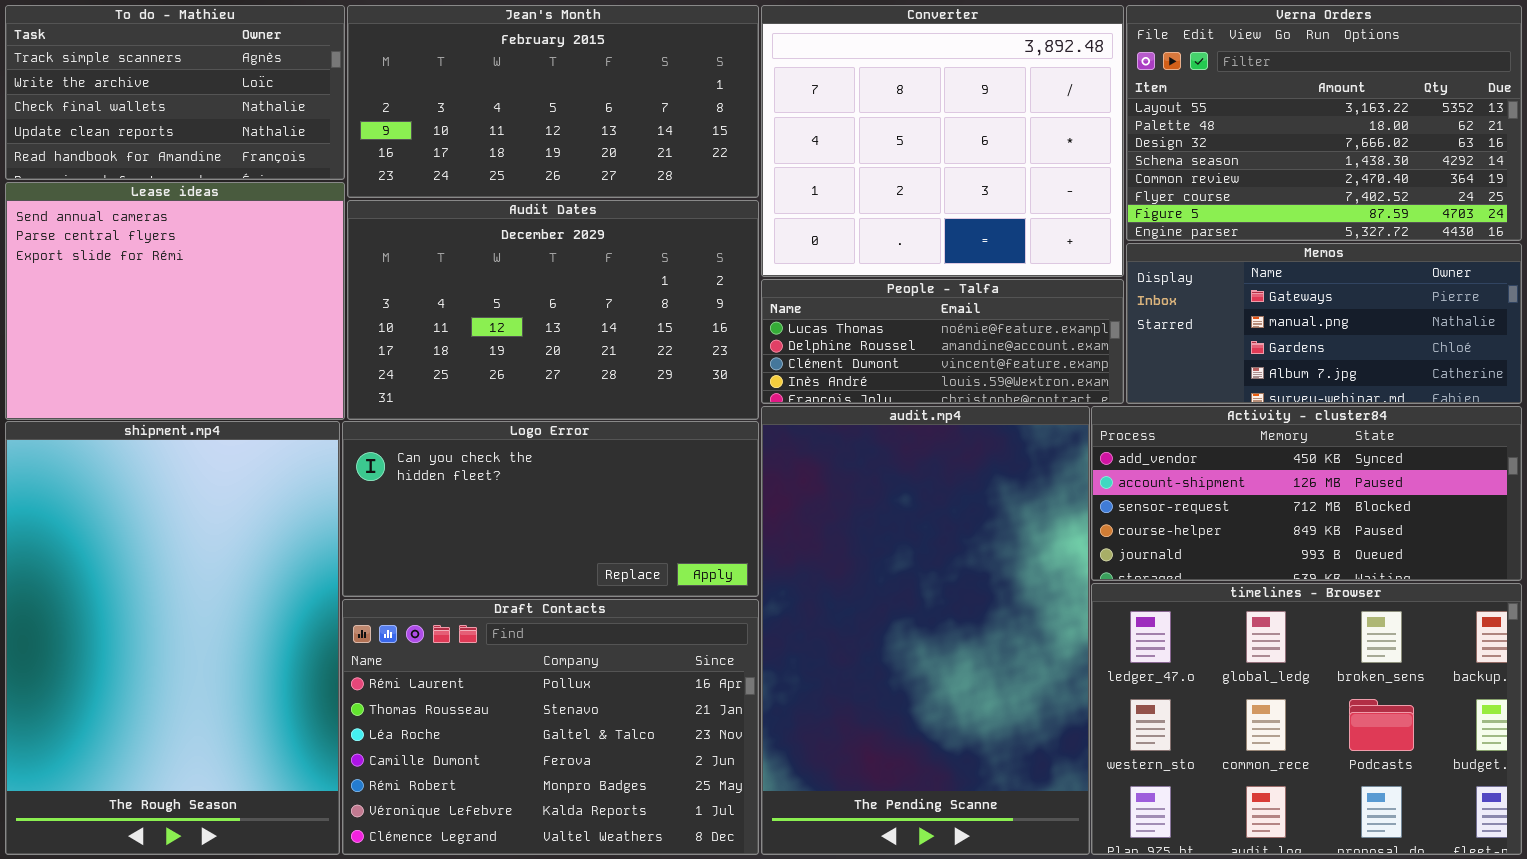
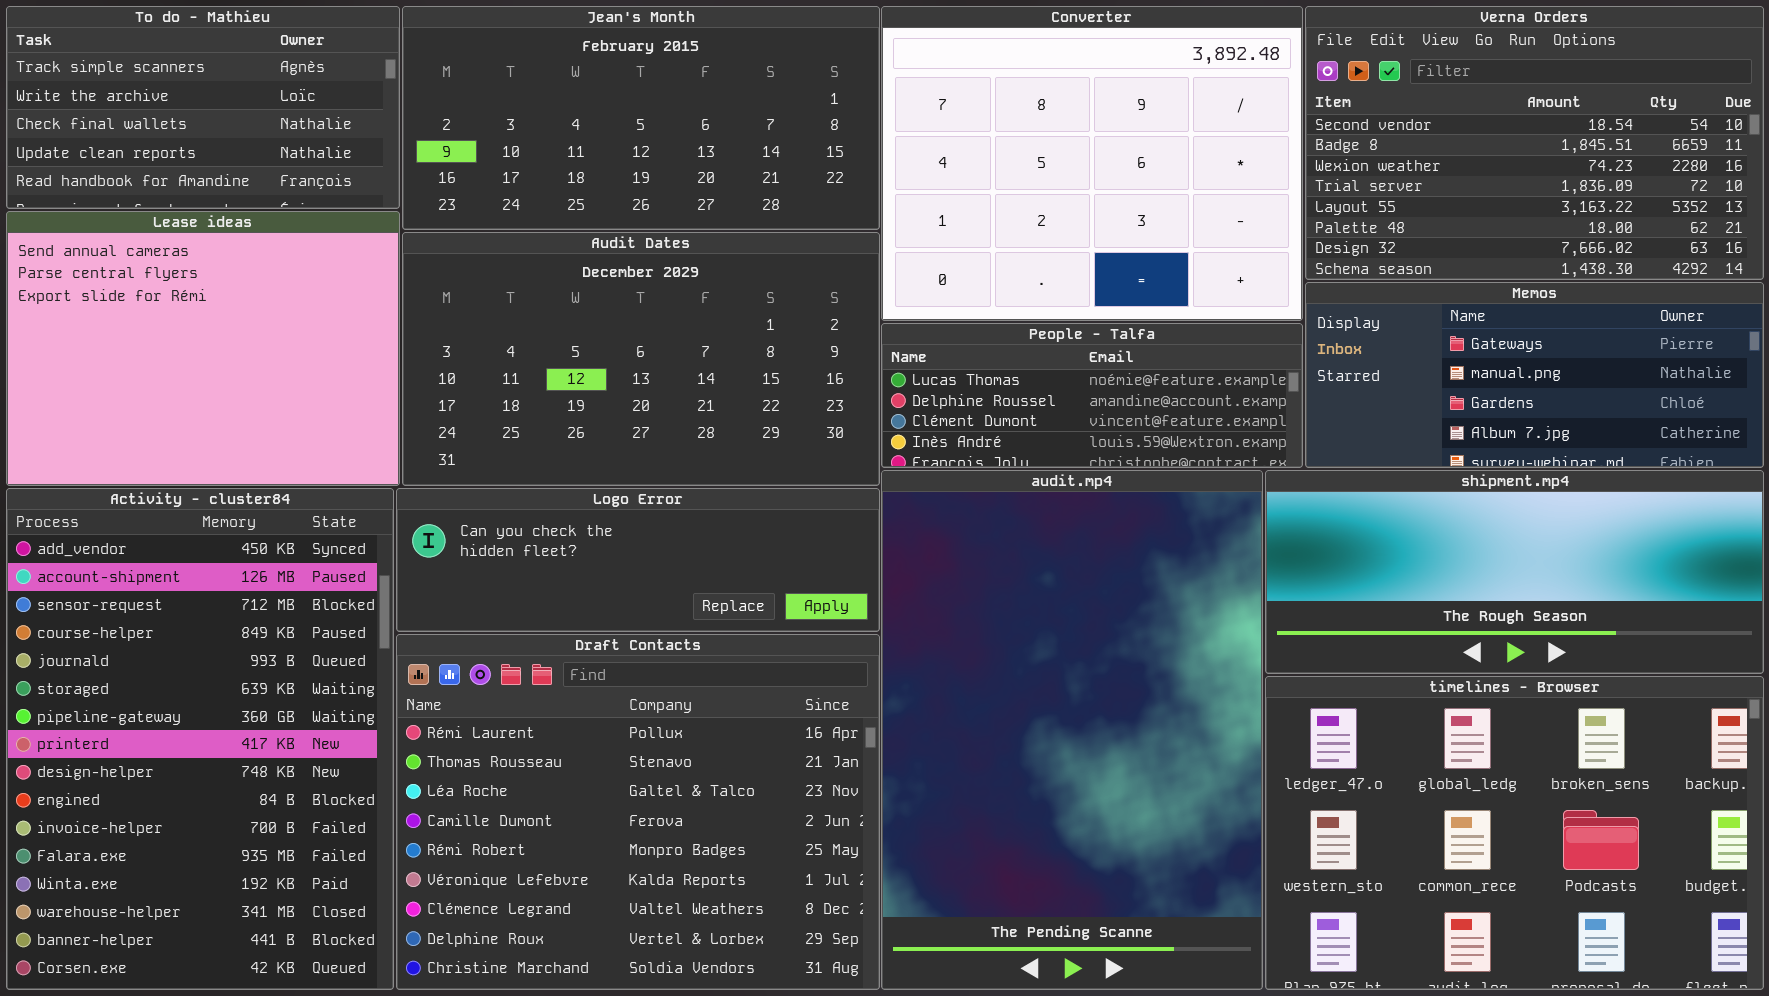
Verna Orders: [1126,5,1522,241] -> [1305,6,1764,280], scrolled up 4 rows
Activity - cluster84: [1091,406,1522,581] -> [6,488,394,990], moved, resized
shipment.mp4: [5,421,340,855] -> [1265,470,1764,674], moved, resized
Logo Error: [342,421,759,597] -> [396,488,880,632], resized
Draft Contacts: [342,599,759,855] -> [396,634,880,990], resized

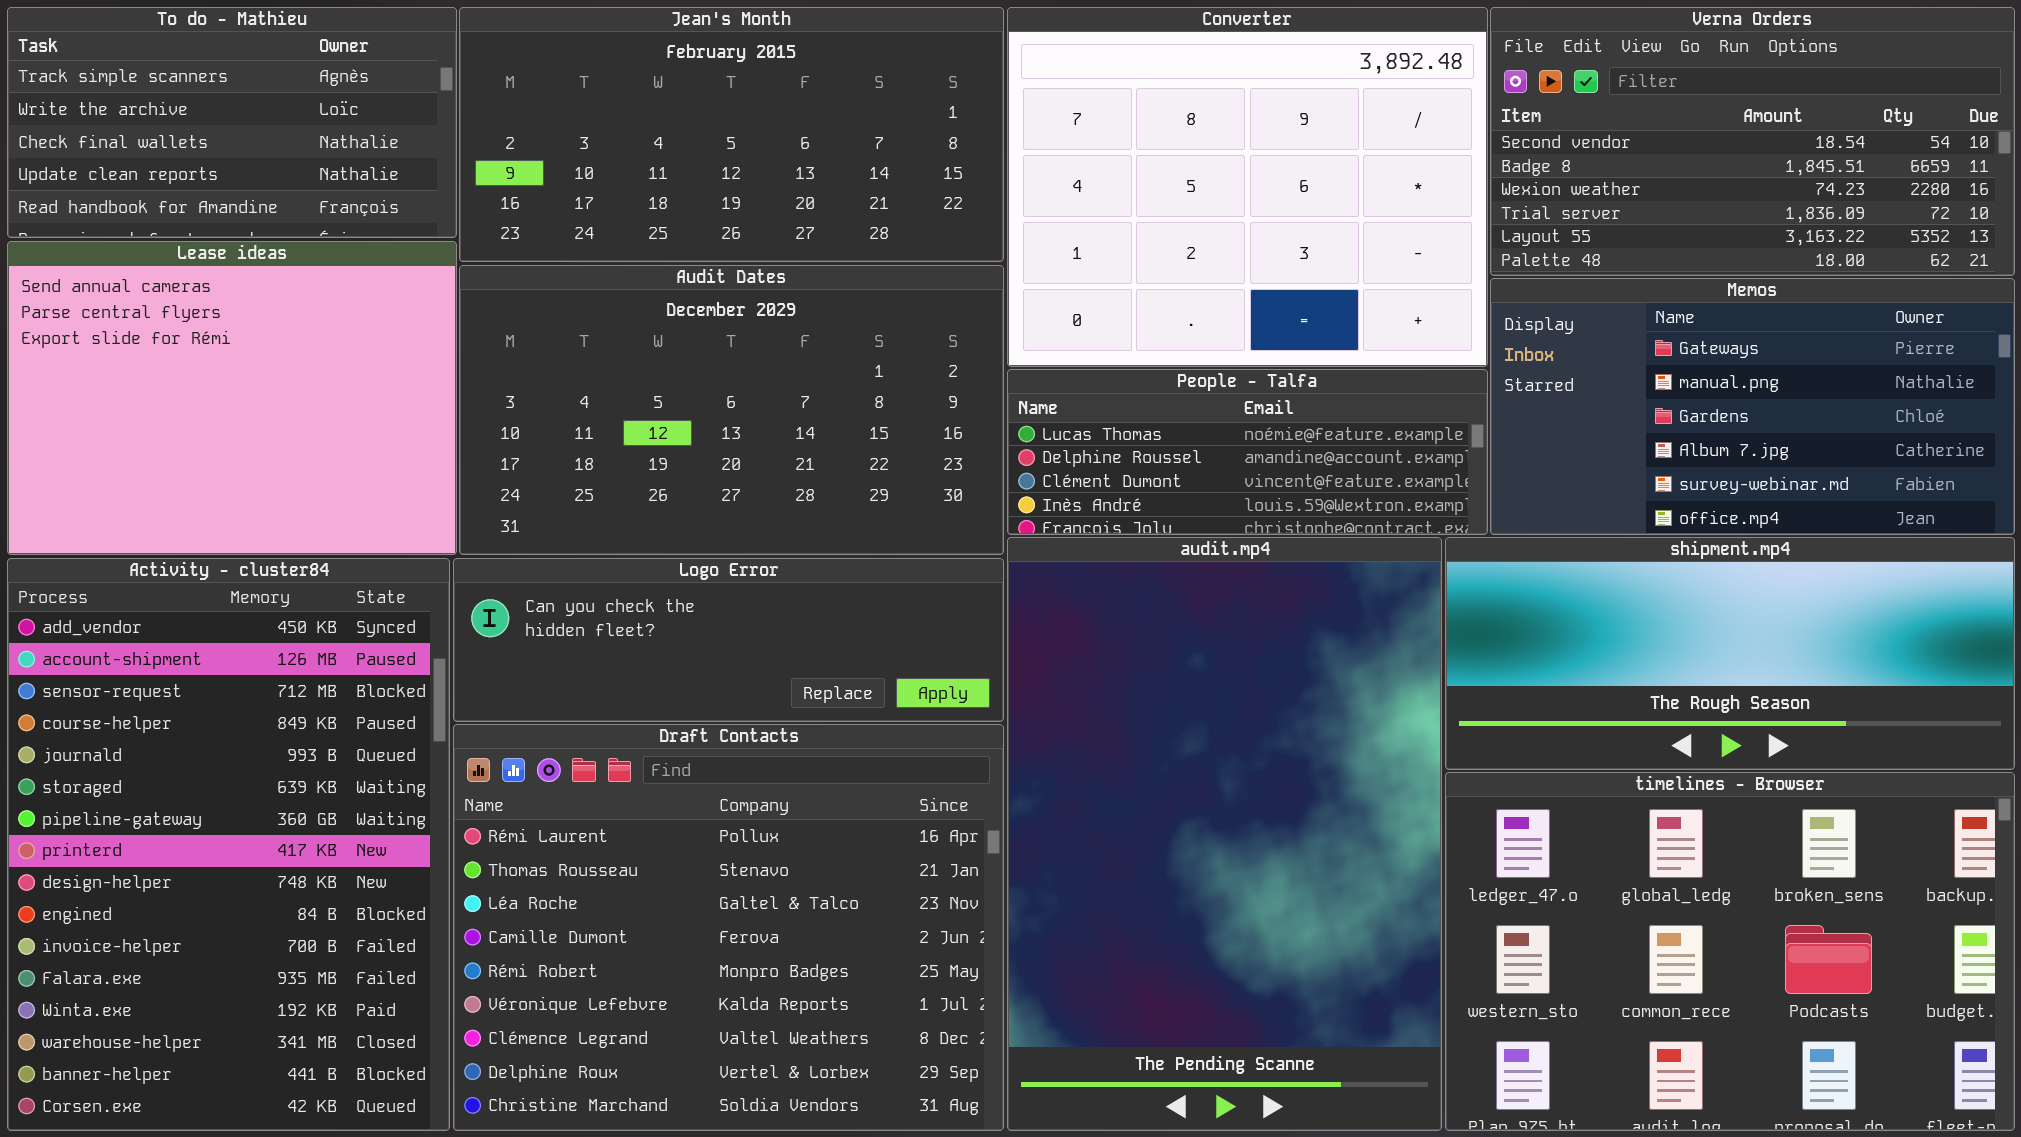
Verna Orders: [1305,6,1764,280] -> [1490,7,2015,276], resized
Memos: [1305,282,1764,468] -> [1490,278,2015,535], resized

